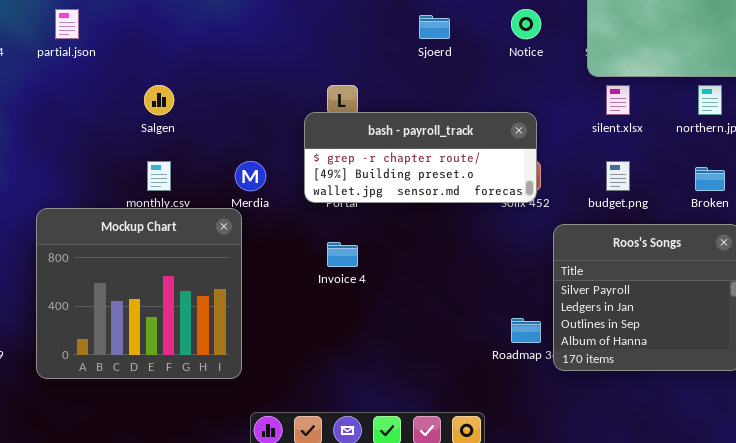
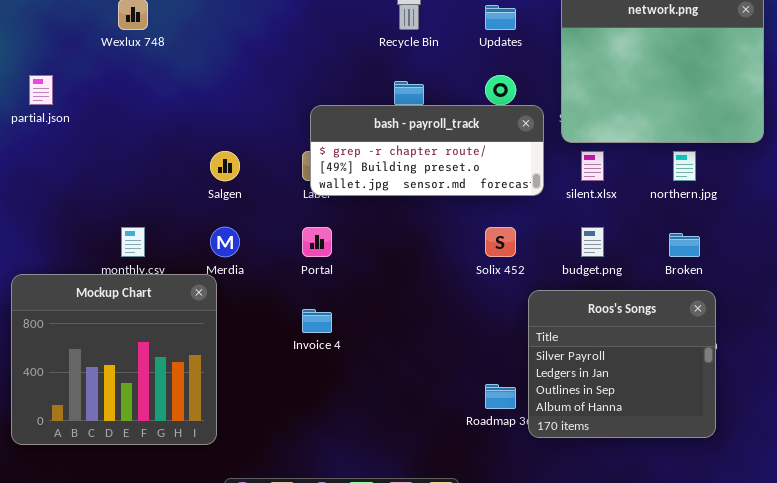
Salgen: [144,85,174,115] -> [210,151,240,181], moved
bash - payroll_track: [304,112,537,203] -> [310,105,544,196], moved

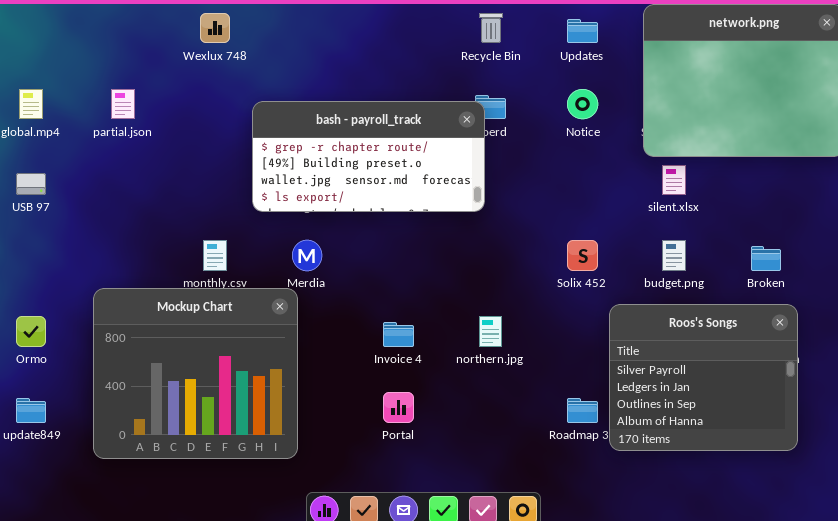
bash - payroll_track: [310,105,544,196] -> [252,101,485,212], moved, resized
northern.jpg: [673,151,696,181] -> [479,316,502,347], moved
Portal: [302,227,332,257] -> [383,392,414,423], moved

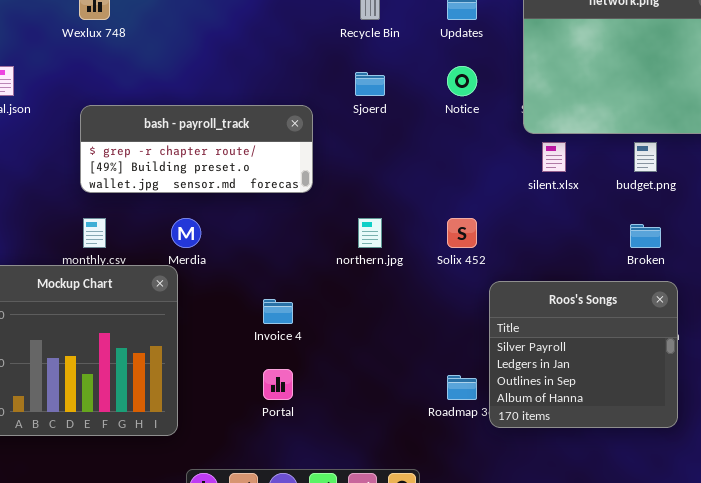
bash - payroll_track: [252,101,485,212] -> [80,105,313,193], moved, resized
budget.png: [662,240,686,271] -> [634,142,657,172], moved
northern.jpg: [479,316,502,347] -> [358,218,382,248], moved

